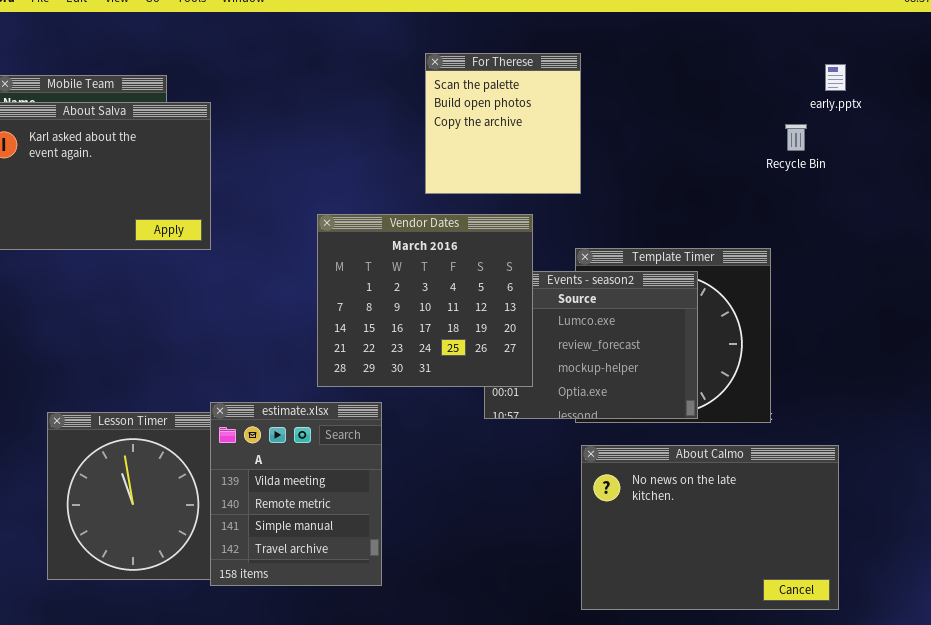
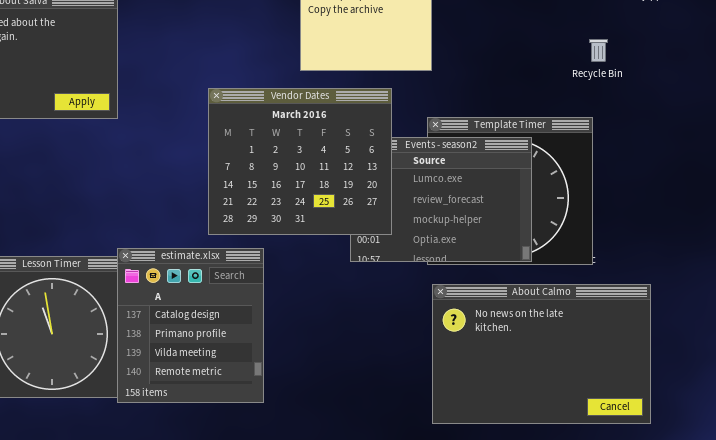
Recycle Bin: [785,124,807,151] -> [589,39,608,62], moved
estimate.xlsx: [210,402,382,586] -> [117,248,264,403], scrolled up 2 rows

